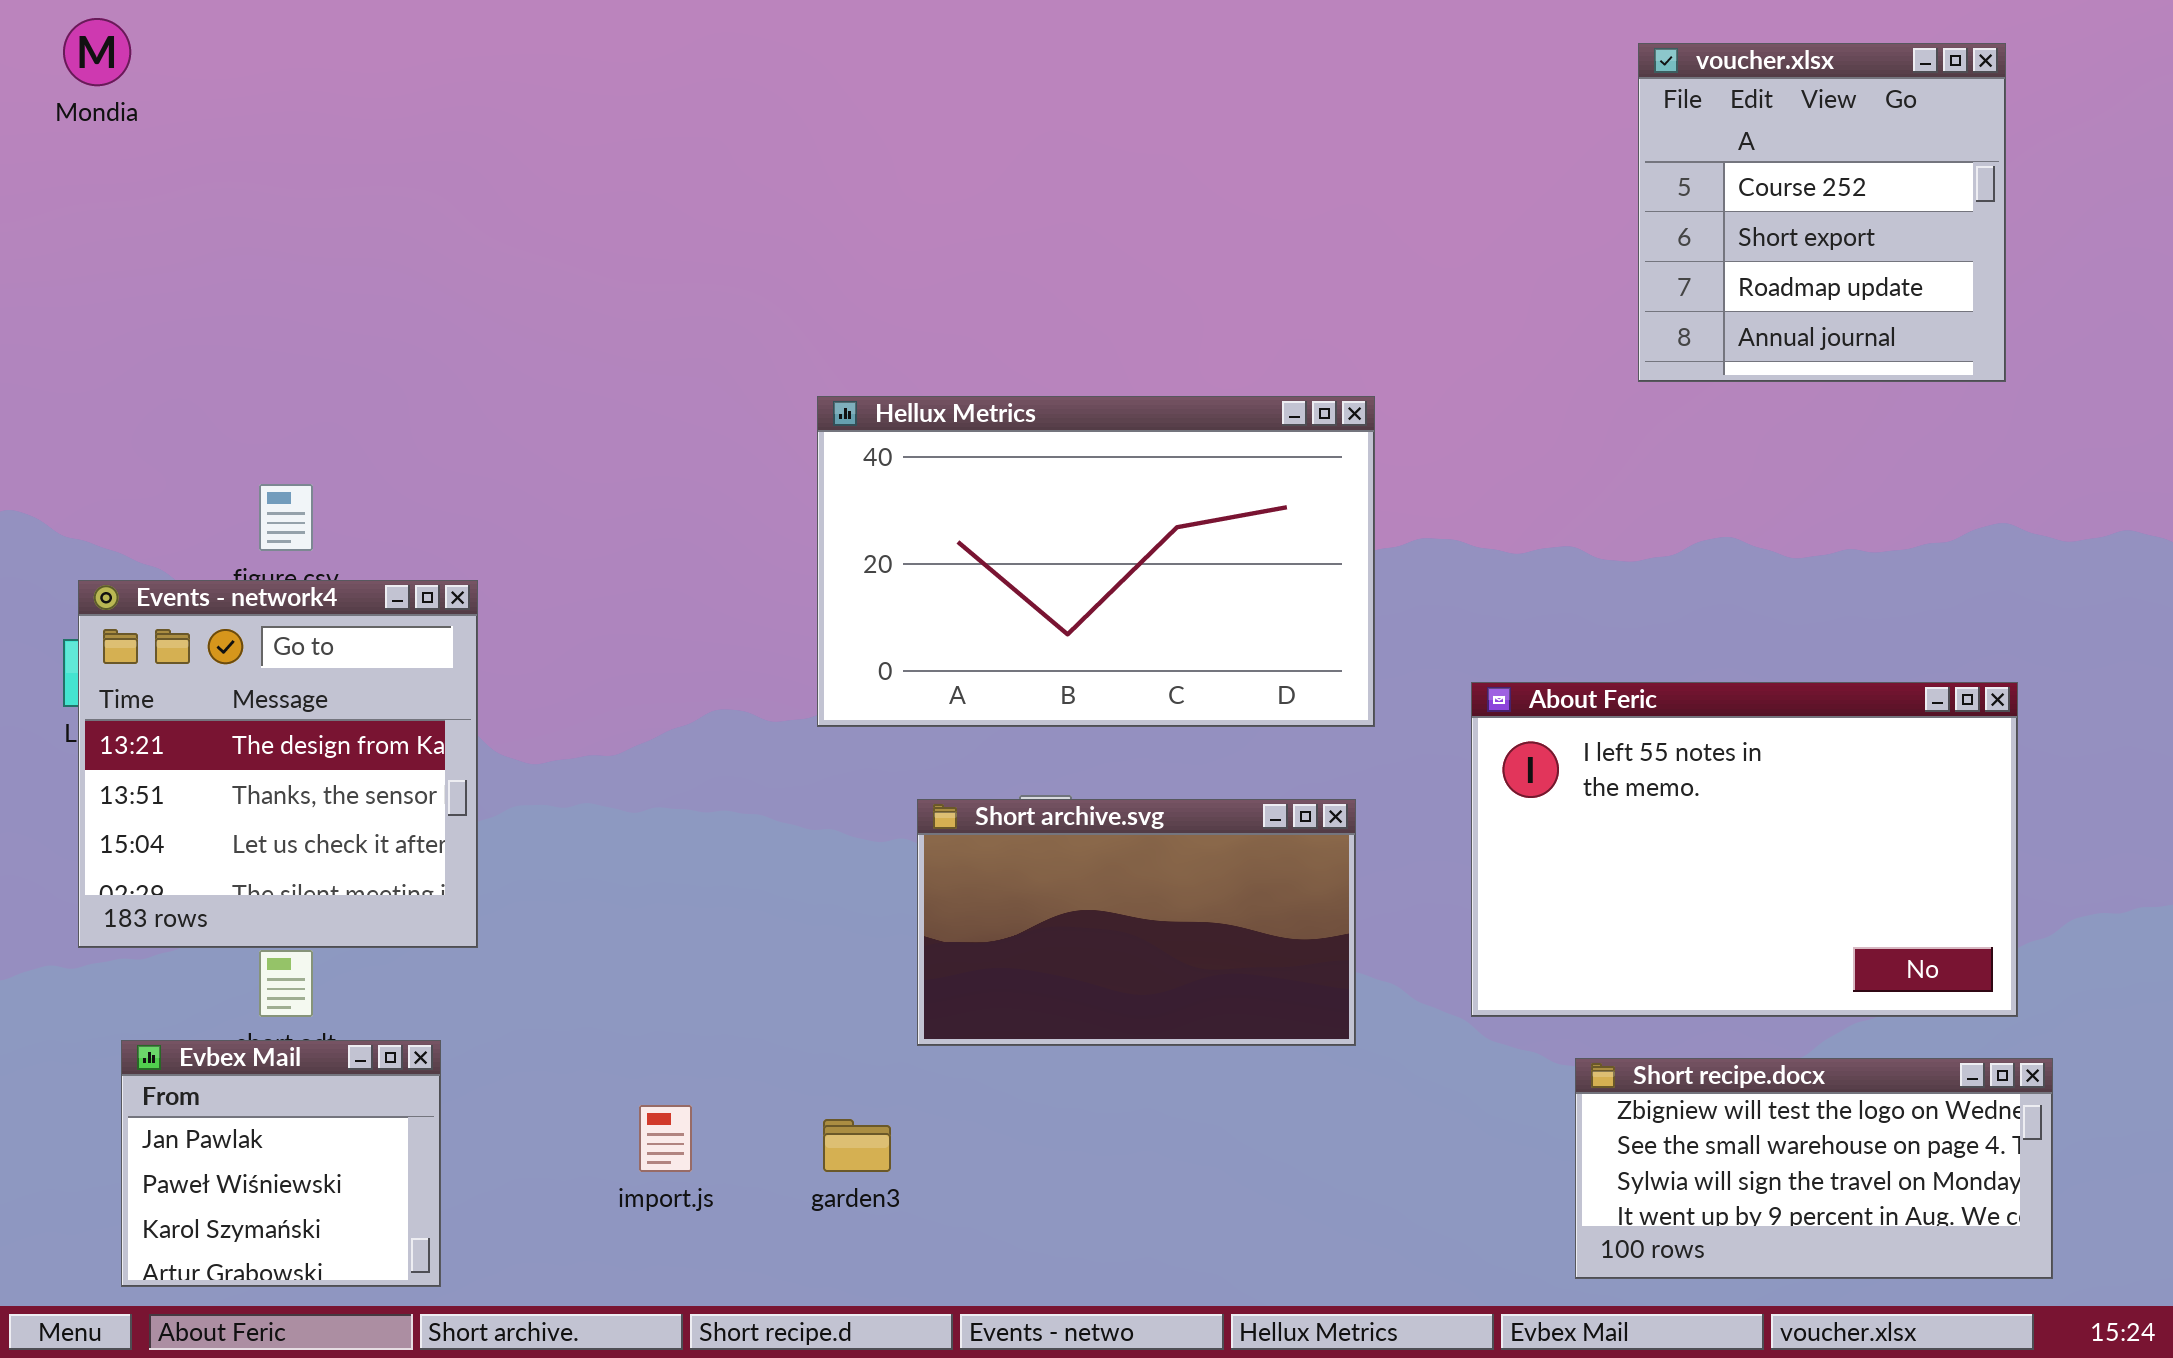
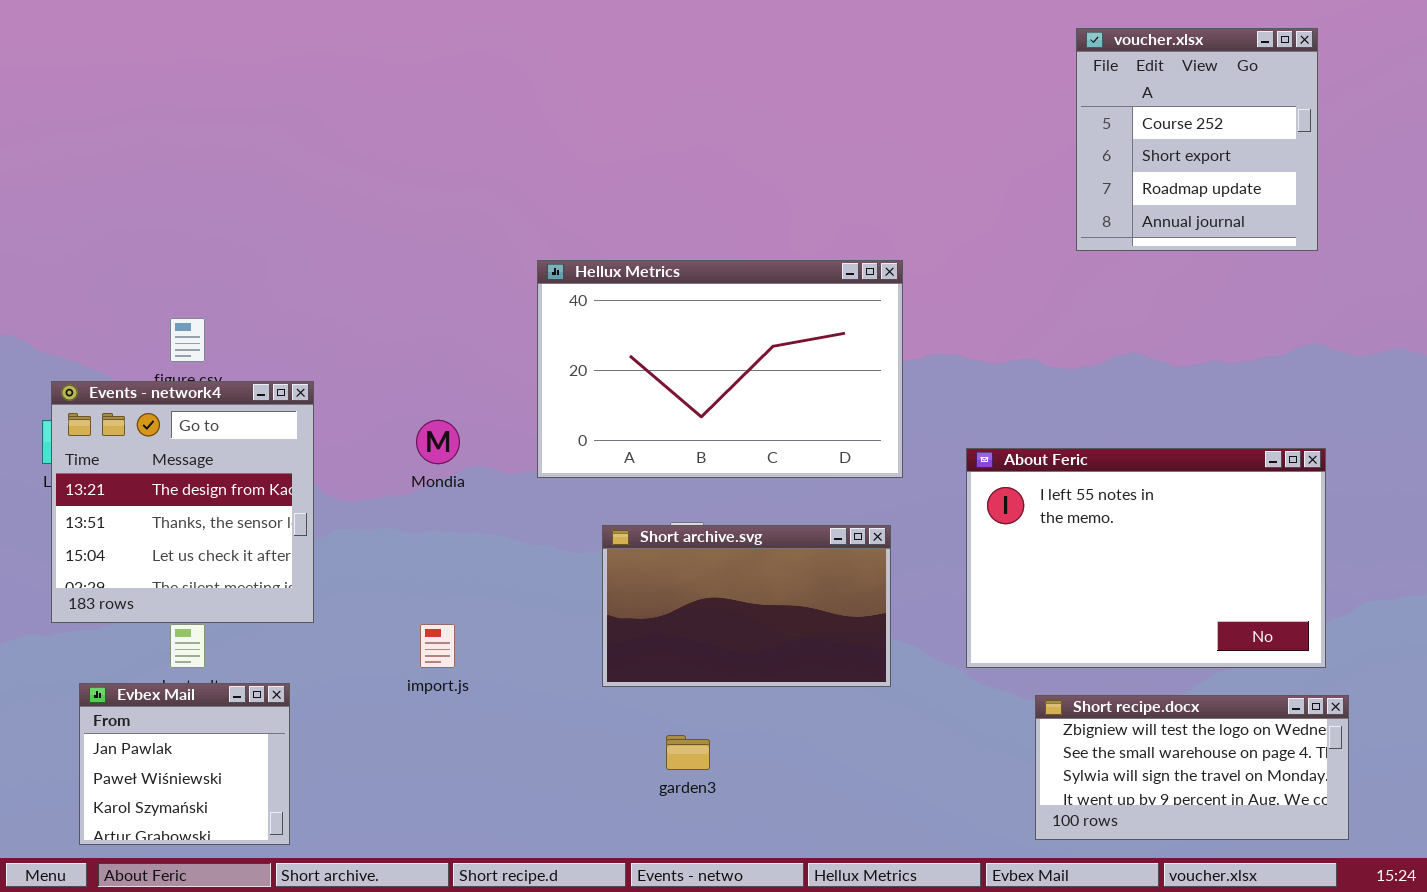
Mondia: [63,18,131,86] -> [416,420,460,464], moved
import.js: [639,1105,692,1172] -> [420,624,455,668], moved
garden3: [823,1119,891,1172] -> [666,735,710,770], moved

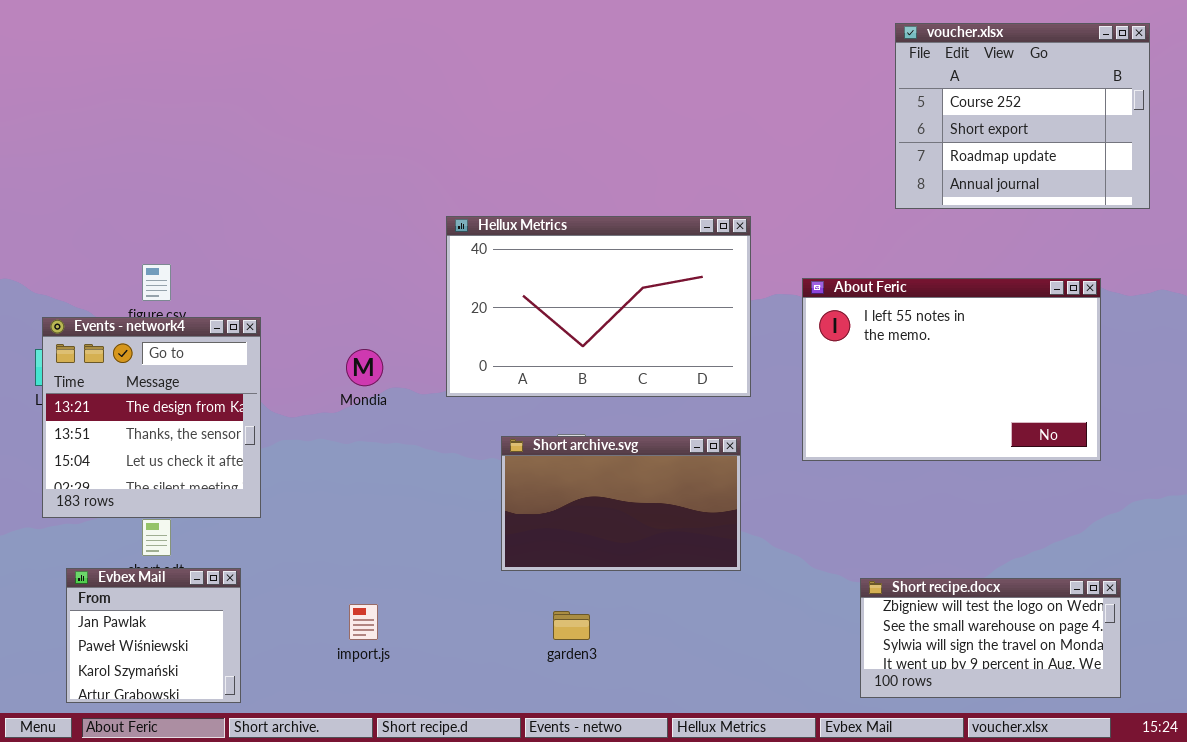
voucher.xlsx: [1076,28,1318,251] -> [895,23,1150,209], resized
About Feric: [966,448,1326,668] -> [802,278,1101,461], moved
import.js: [420,624,455,668] -> [349,604,378,640], moved

